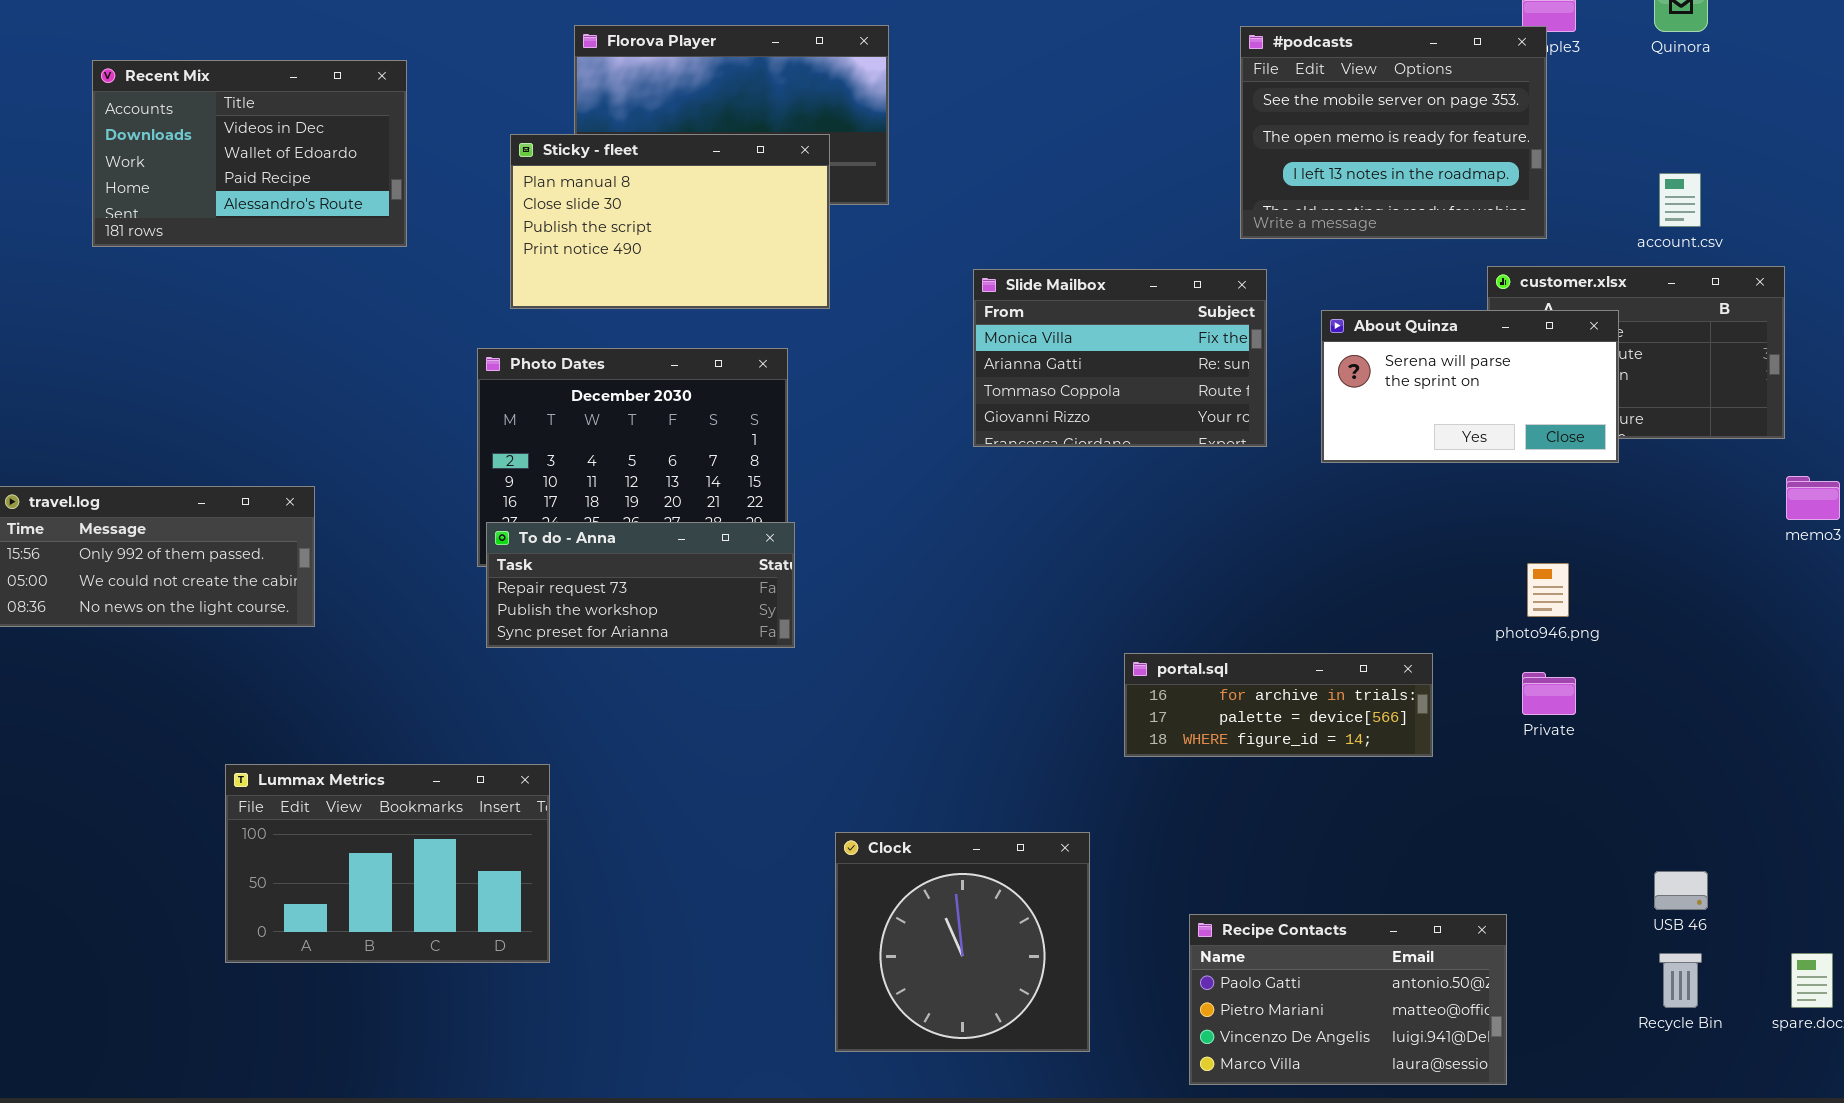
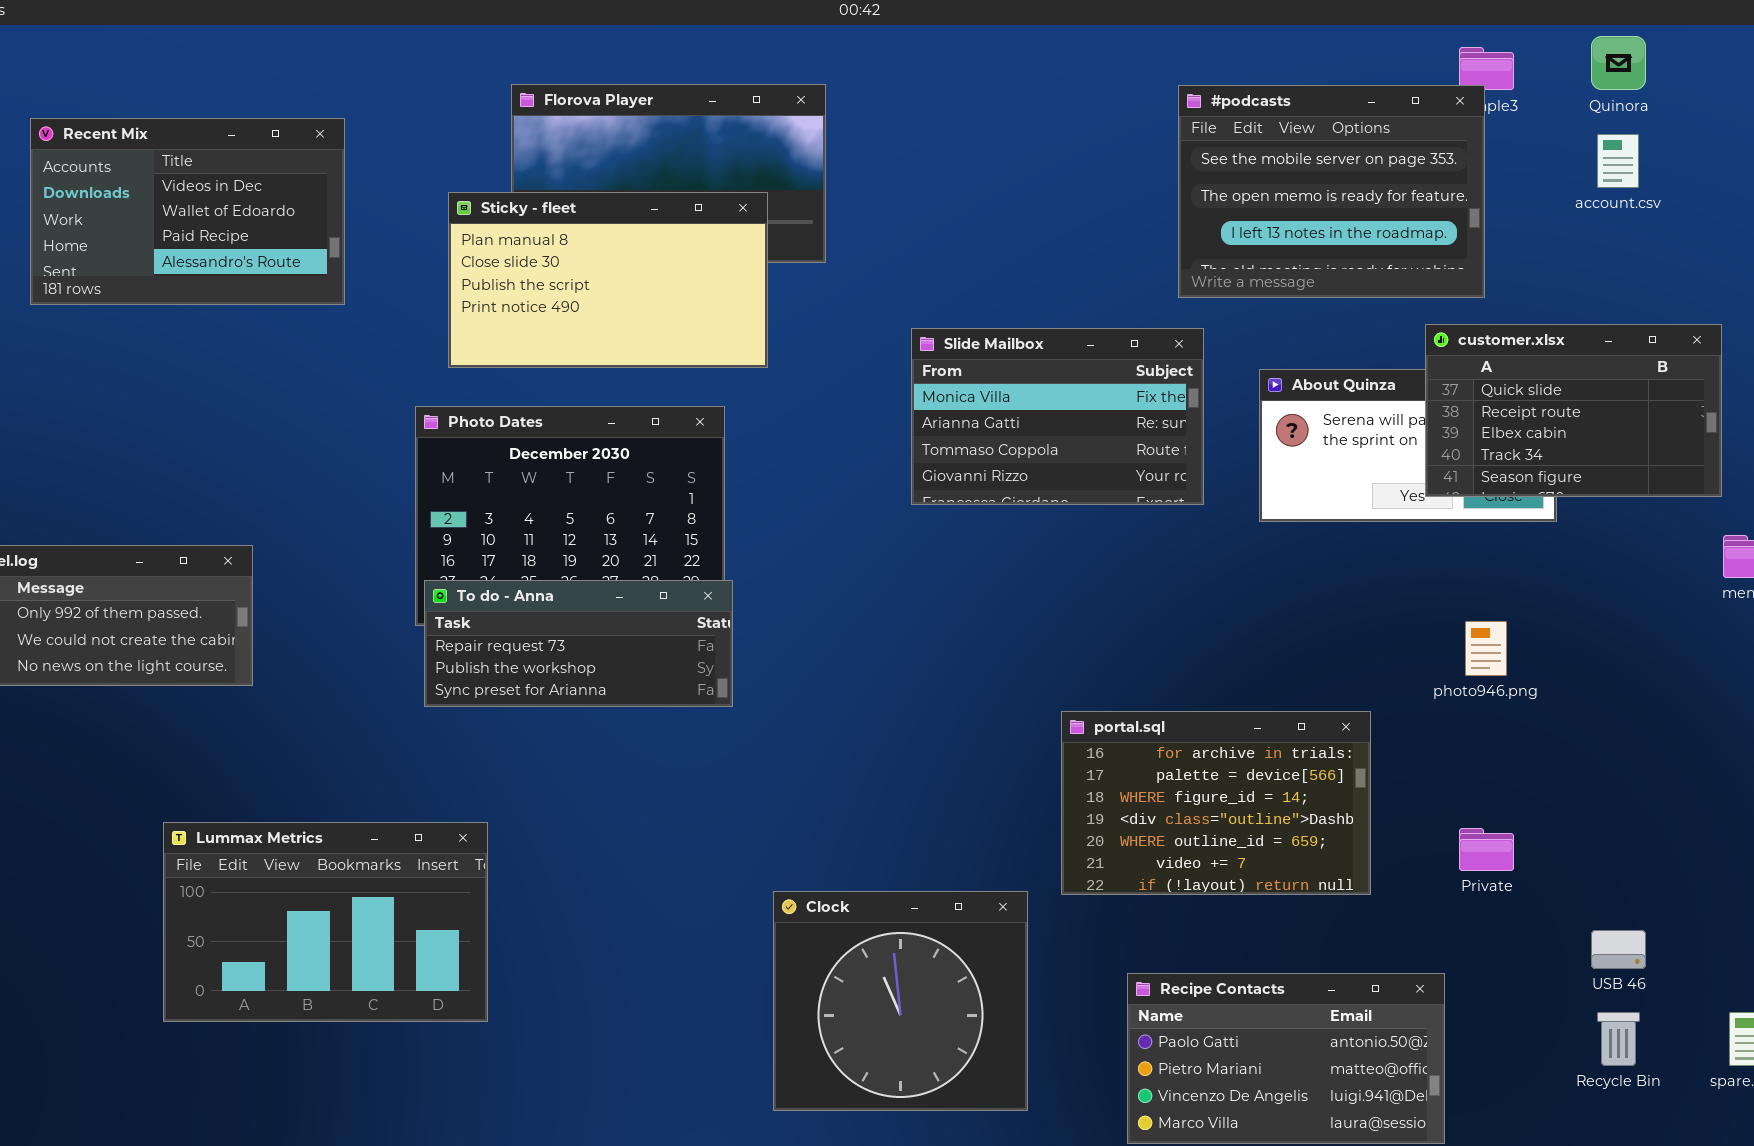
account.csv: [1659,173,1701,227] -> [1597,134,1639,188], moved
customer.xlsx: [1487,266,1785,439] -> [1425,324,1722,497], raised
portal.sql: [1124,653,1433,757] -> [1061,711,1371,895], resized
Private: [1522,672,1576,715] -> [1459,828,1514,871], moved

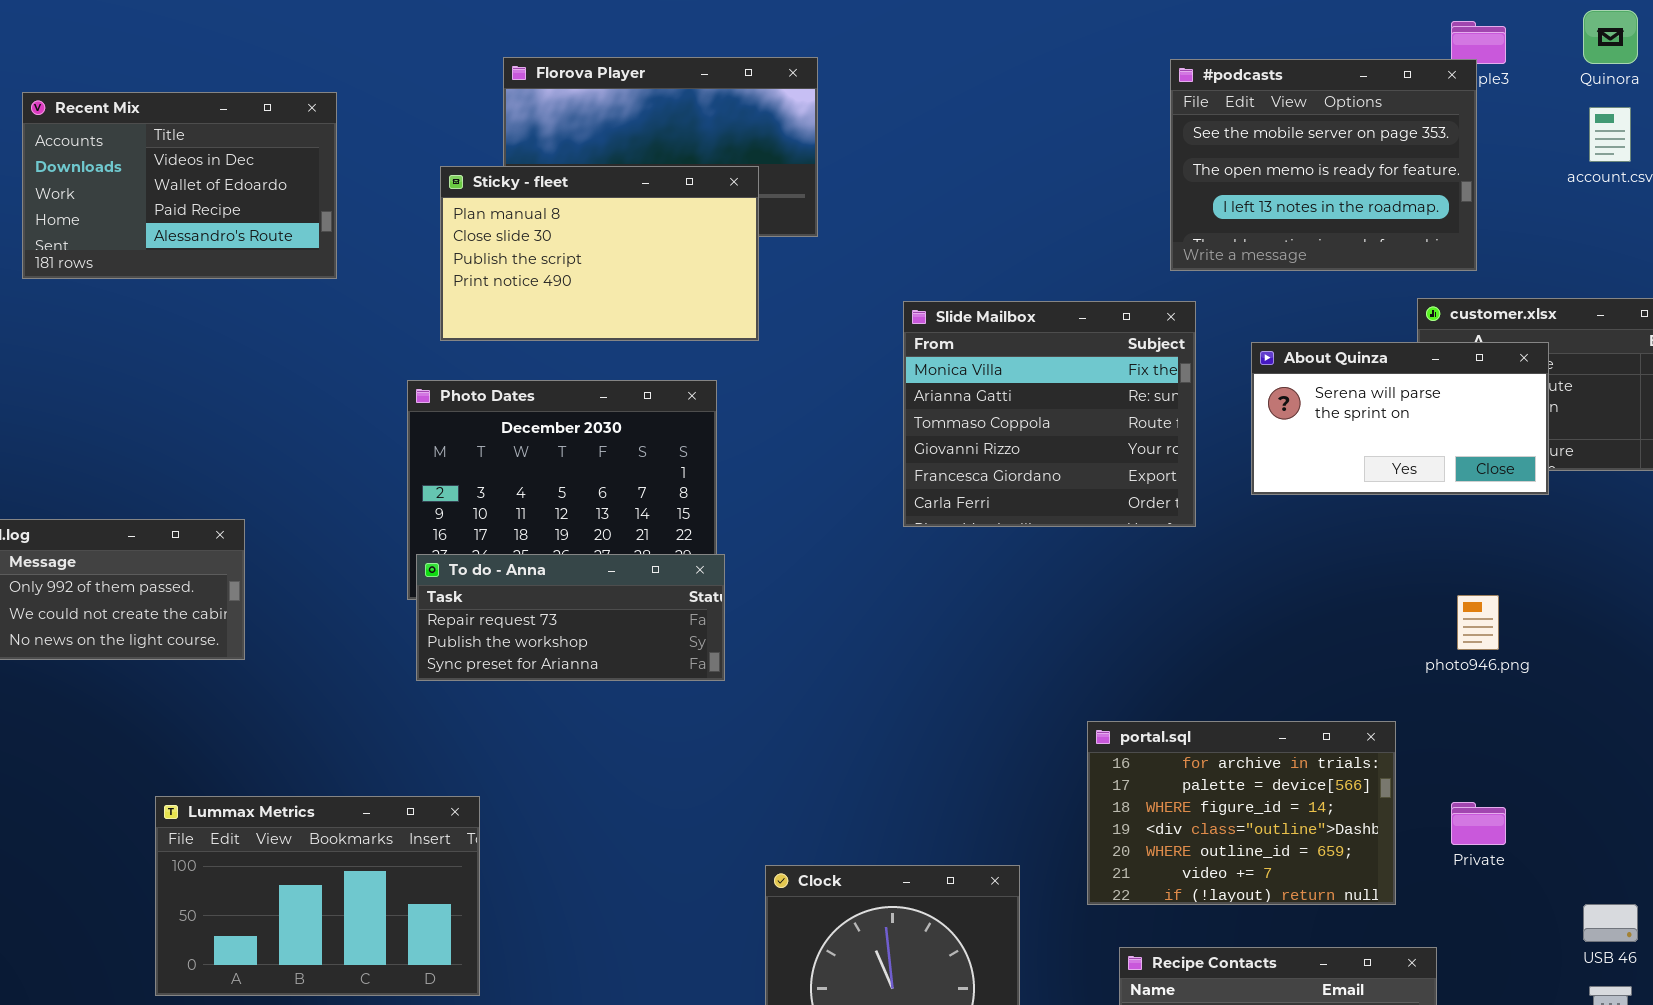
Slide Mailbox: [911,328,1204,505] -> [903,301,1196,527], resized
About Quinza: [1259,369,1557,522] -> [1251,342,1549,495], raised
portal.sql: [1061,711,1371,895] -> [1087,721,1396,905], moved

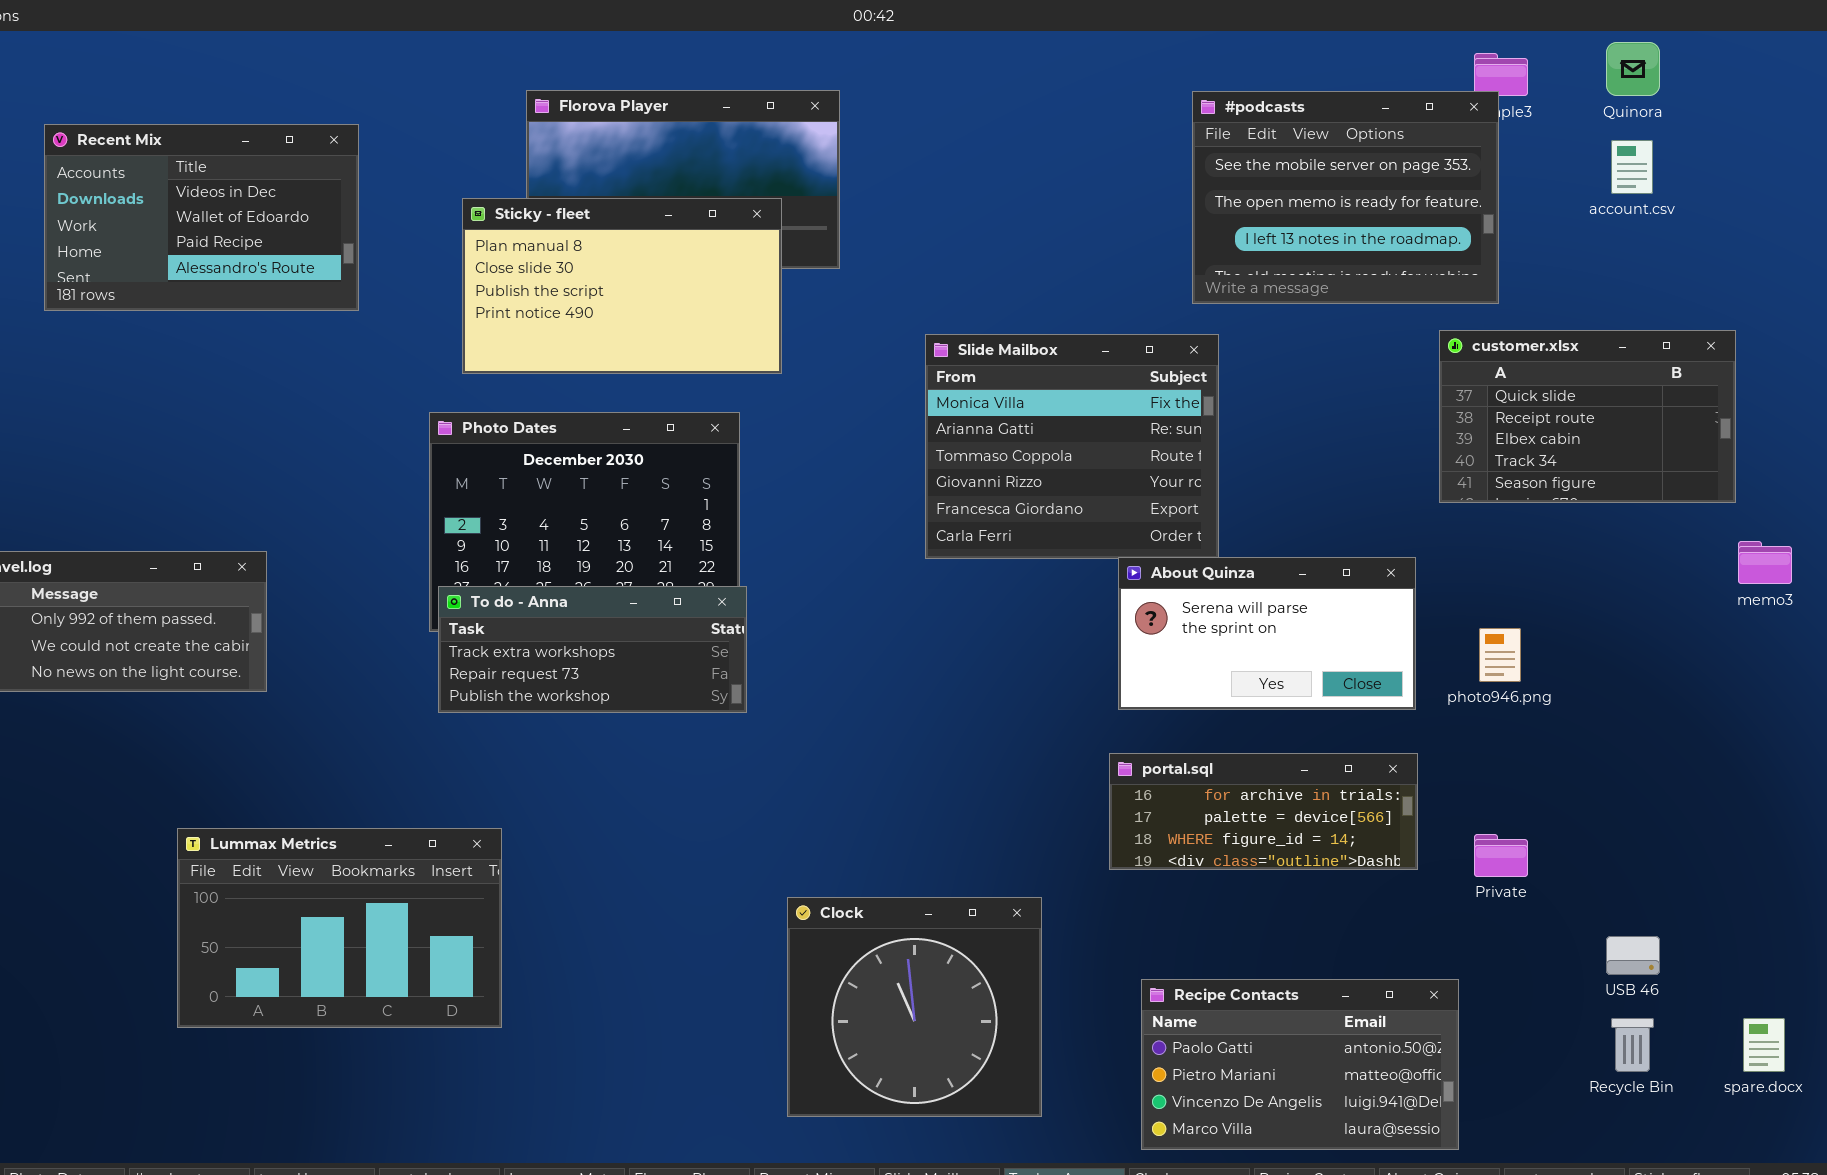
About Quinza: [1251,342,1549,495] -> [1118,557,1416,710], moved
To do - Anna: [416,554,725,681] -> [438,586,747,713], scrolled up 1 row
portal.sql: [1087,721,1396,905] -> [1109,753,1418,870], resized

